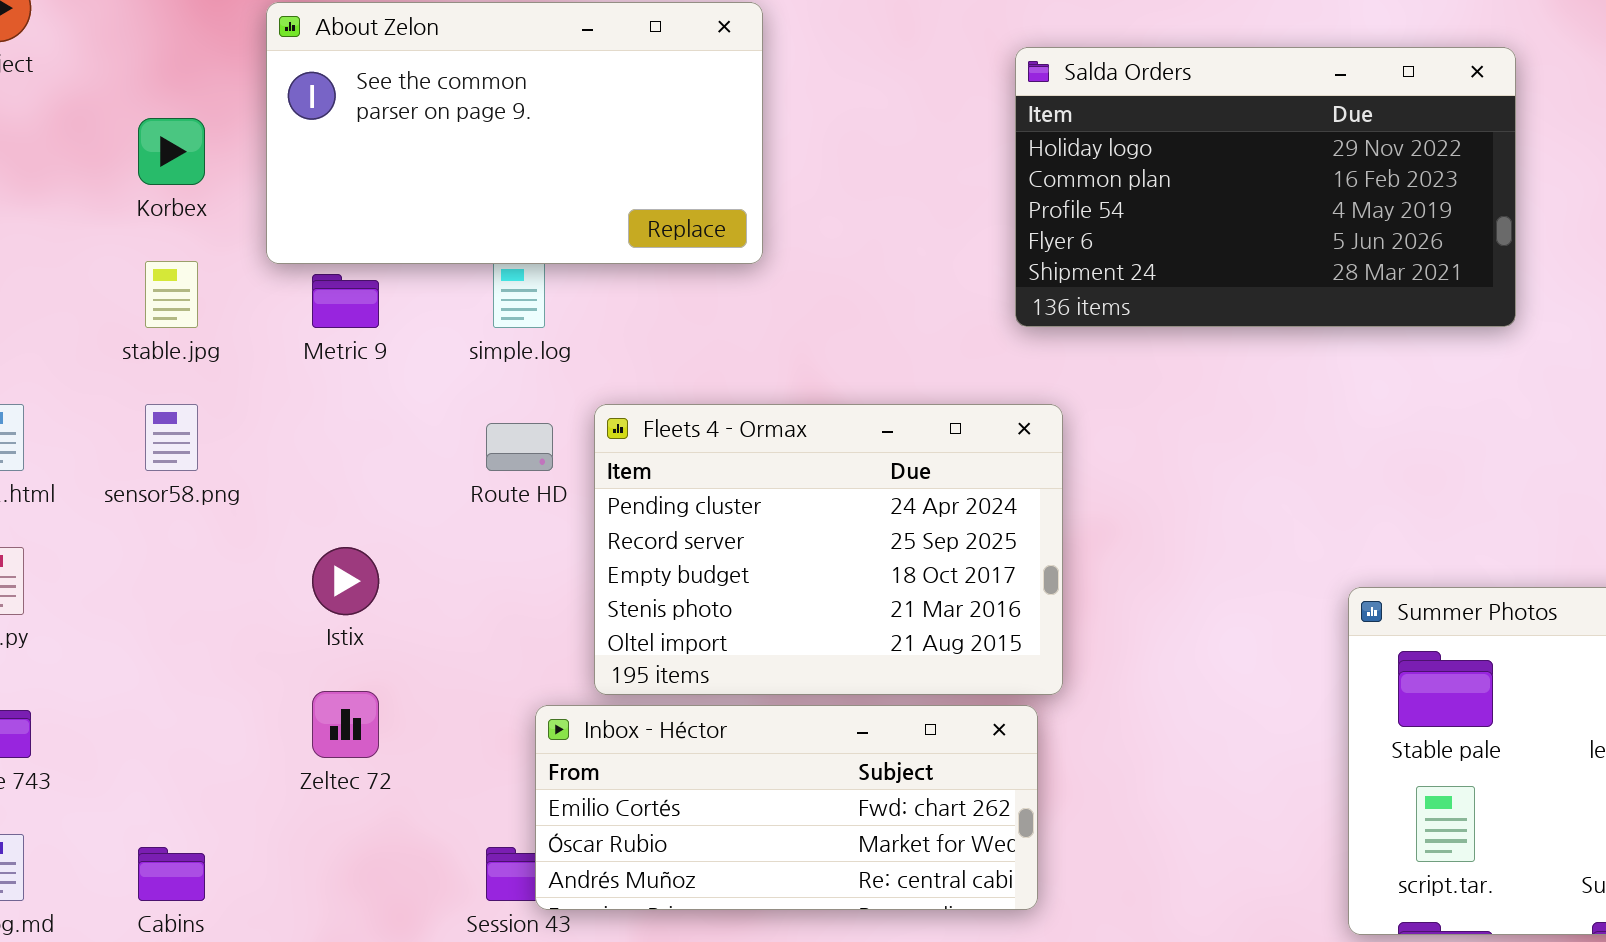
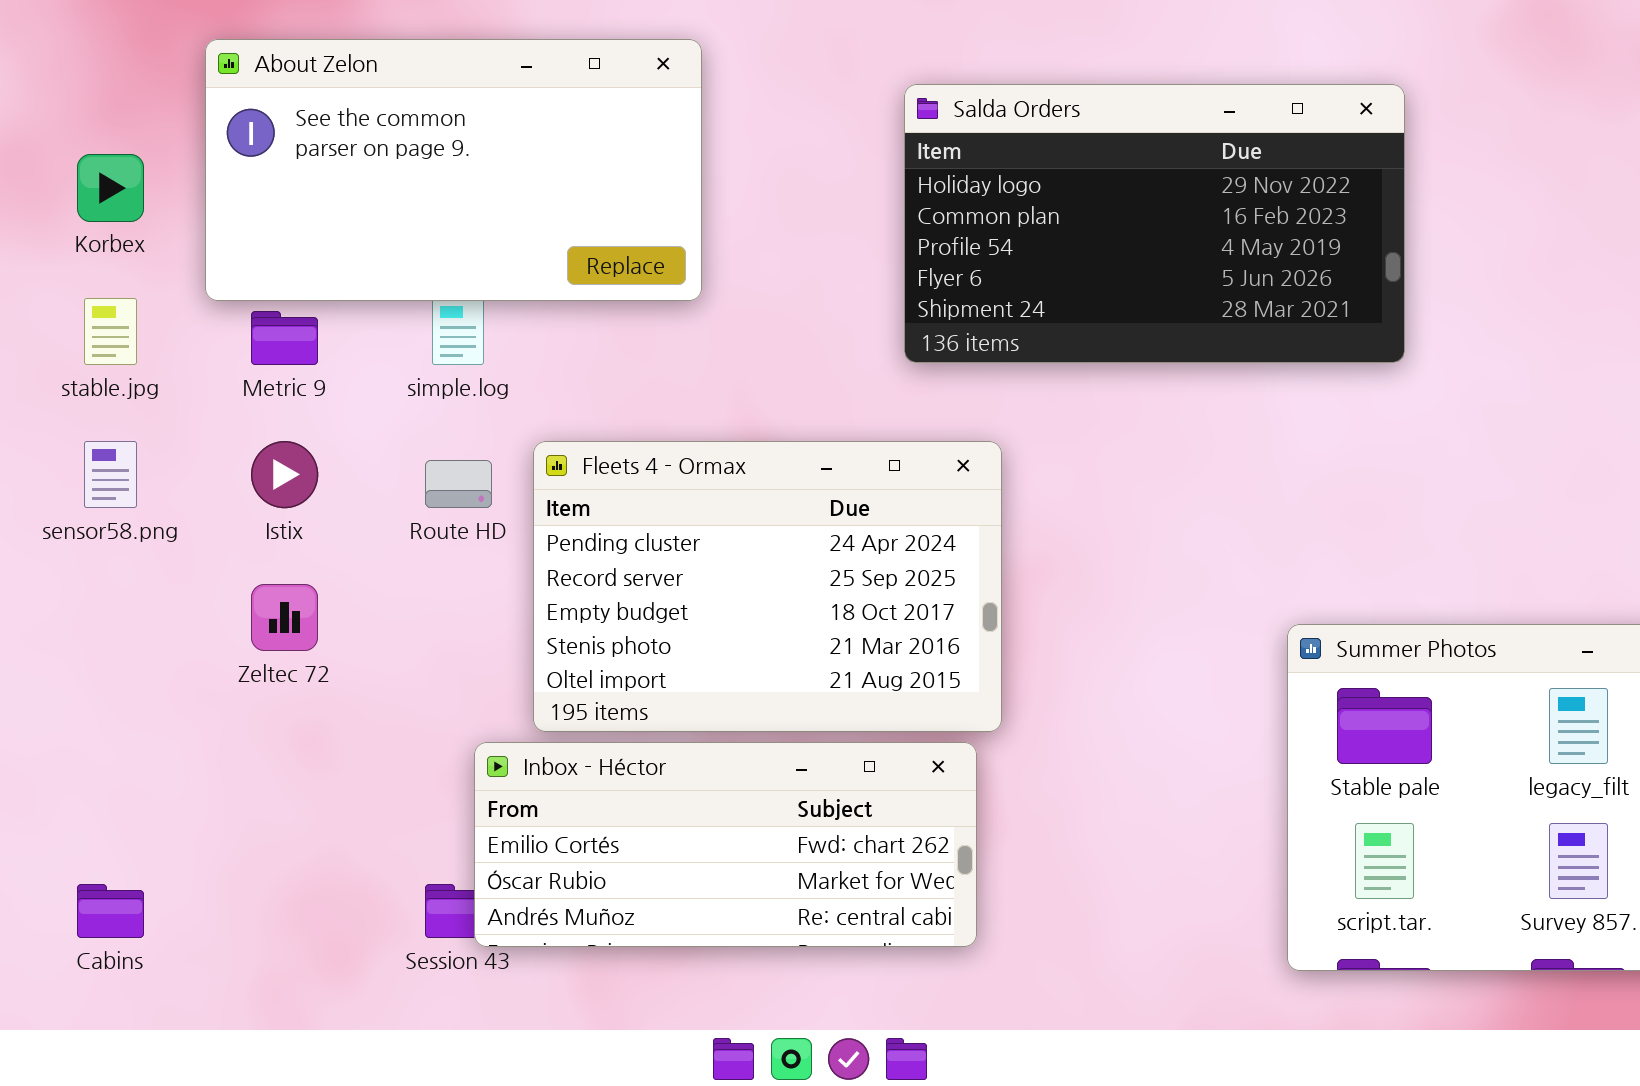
Salda Orders: [1015,47,1516,327] -> [904,84,1405,363], moved
Istix: [312,547,379,615] -> [251,441,318,508], moved
Zeltec 72: [312,691,379,758] -> [251,584,318,651], moved

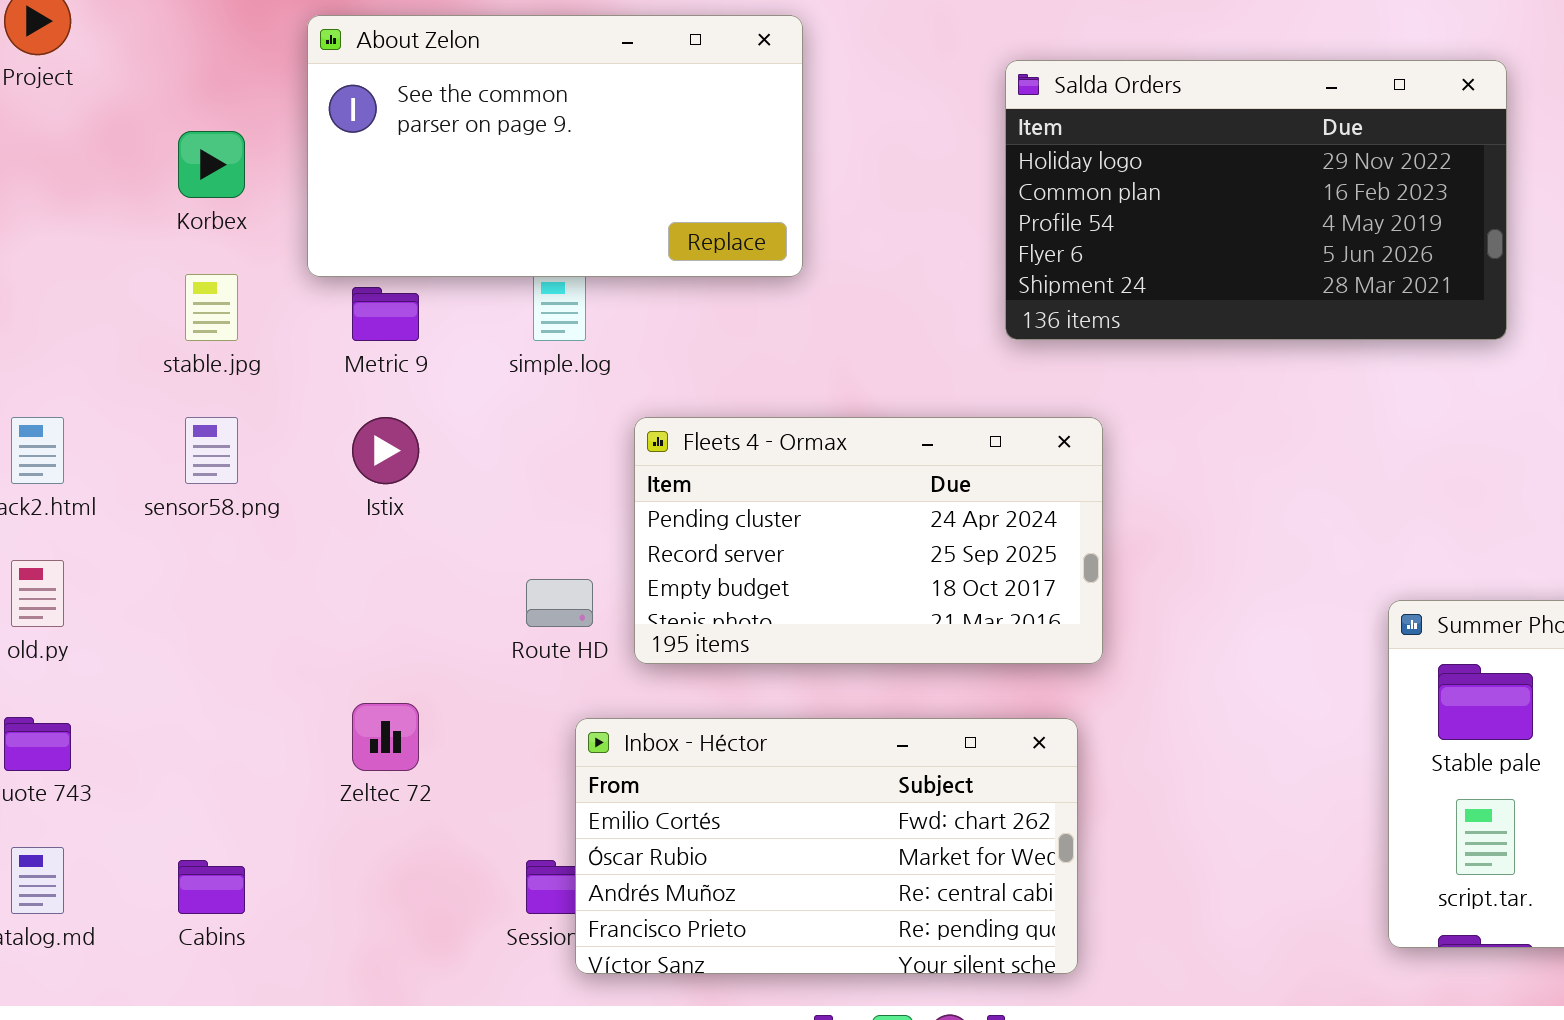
Fleets 4 - Ormax: [533,441,1002,732] -> [634,417,1103,664], resized
Route HD: [425,460,492,508] -> [526,579,593,627], moved
Zeltec 72: [251,584,318,651] -> [352,703,419,771], moved
Inbox - Héctor: [474,742,977,947] -> [575,718,1078,974], resized

